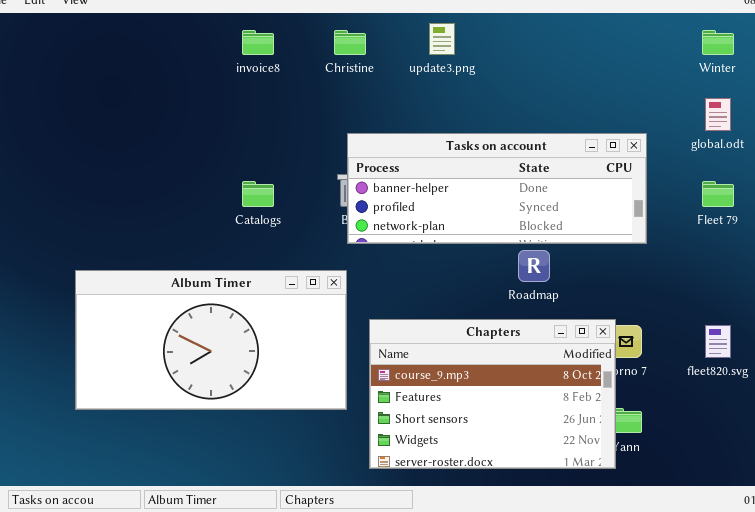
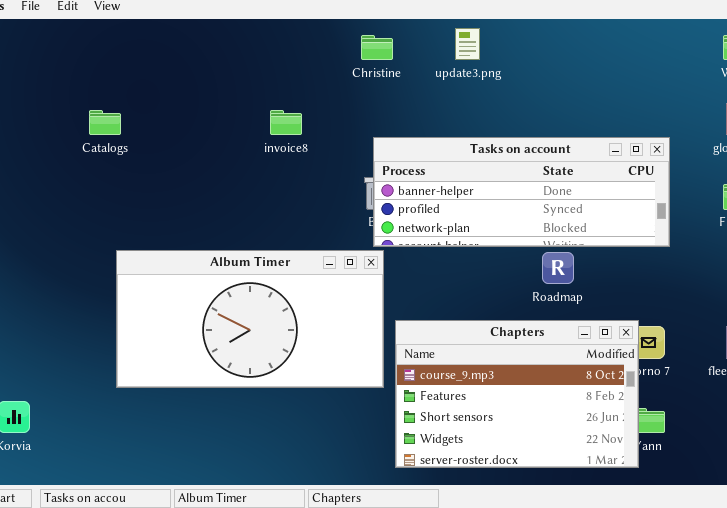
invoice8: [242,30,274,55] -> [270,110,302,135], moved
Catalogs: [242,181,274,207] -> [89,110,121,135], moved
Album Timer: [75,270,347,410] -> [116,250,384,388], moved

